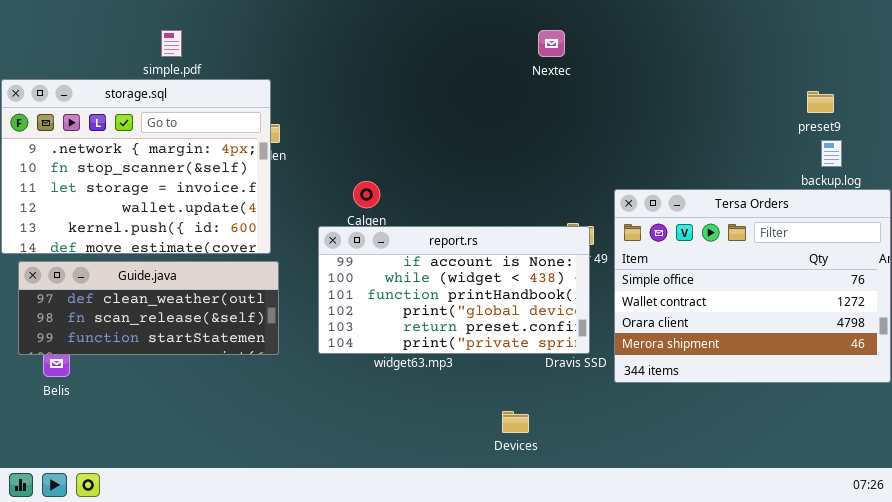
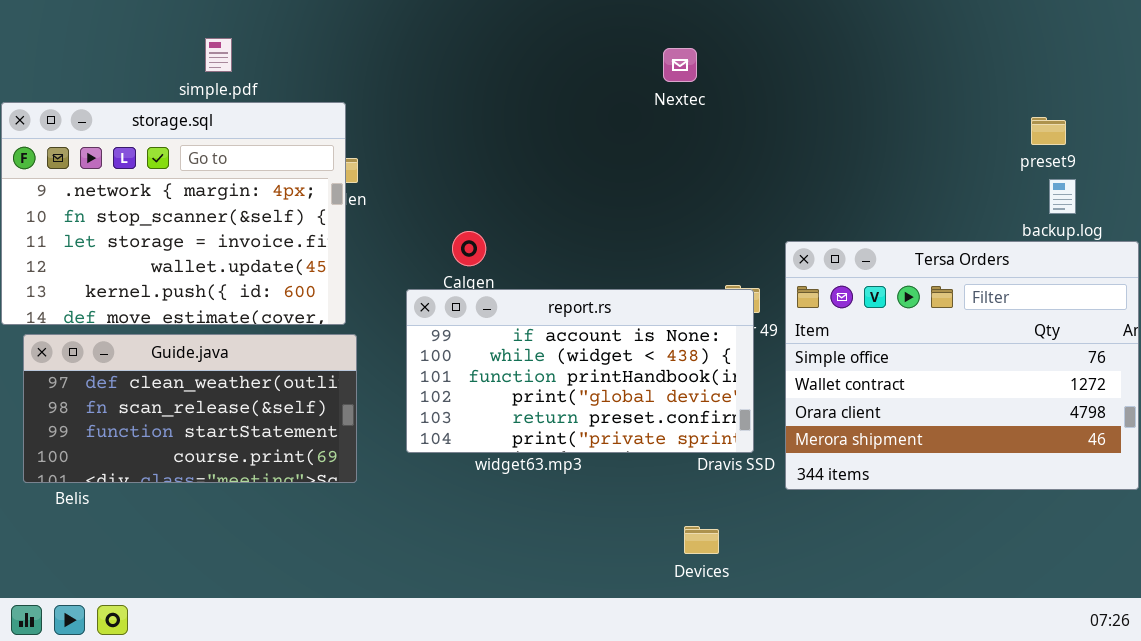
Nextec: [538,30,565,57] -> [663,48,697,82], moved
Guide.java: [18,261,279,355] -> [23,334,357,483], resized
Devices: [502,411,529,433] -> [684,526,719,554], moved

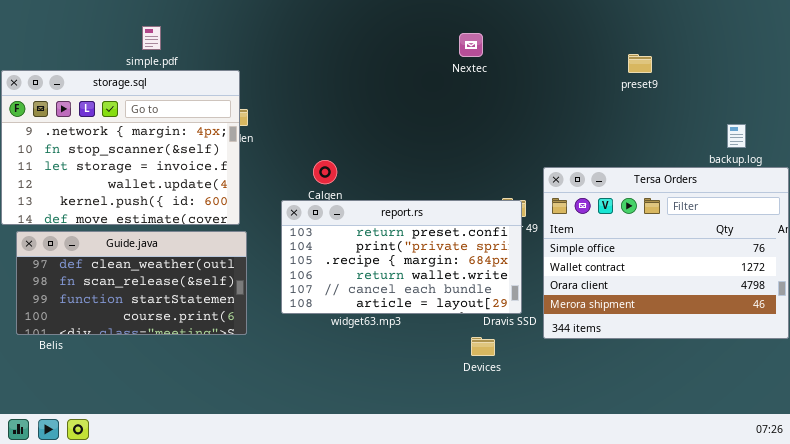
preset9: [1031,117,1066,145] -> [628,54,652,73], moved
report.rs: [406,289,754,453] -> [281,200,522,314], scrolled down 4 rows
Devices: [684,526,719,554] -> [471,337,495,356], moved

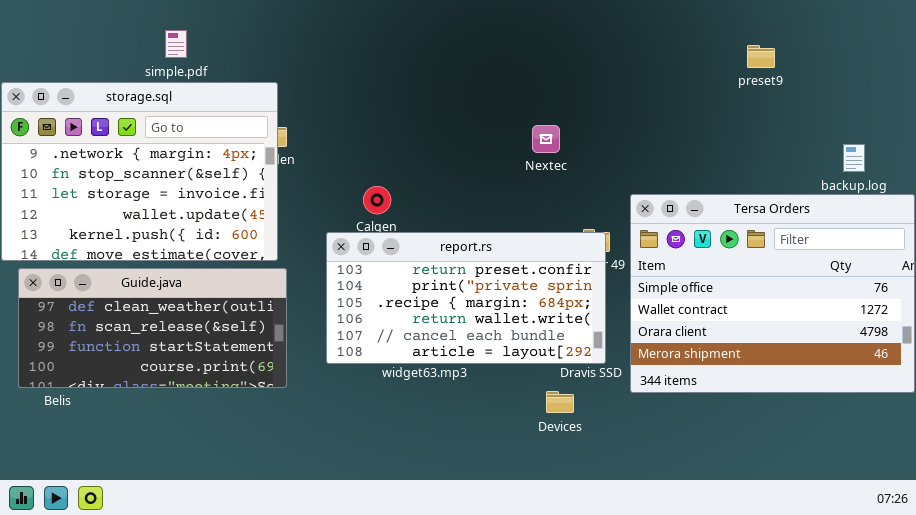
Nextec: [459,33,483,57] -> [532,125,560,153], moved
preset9: [628,54,652,73] -> [747,45,775,68], moved

